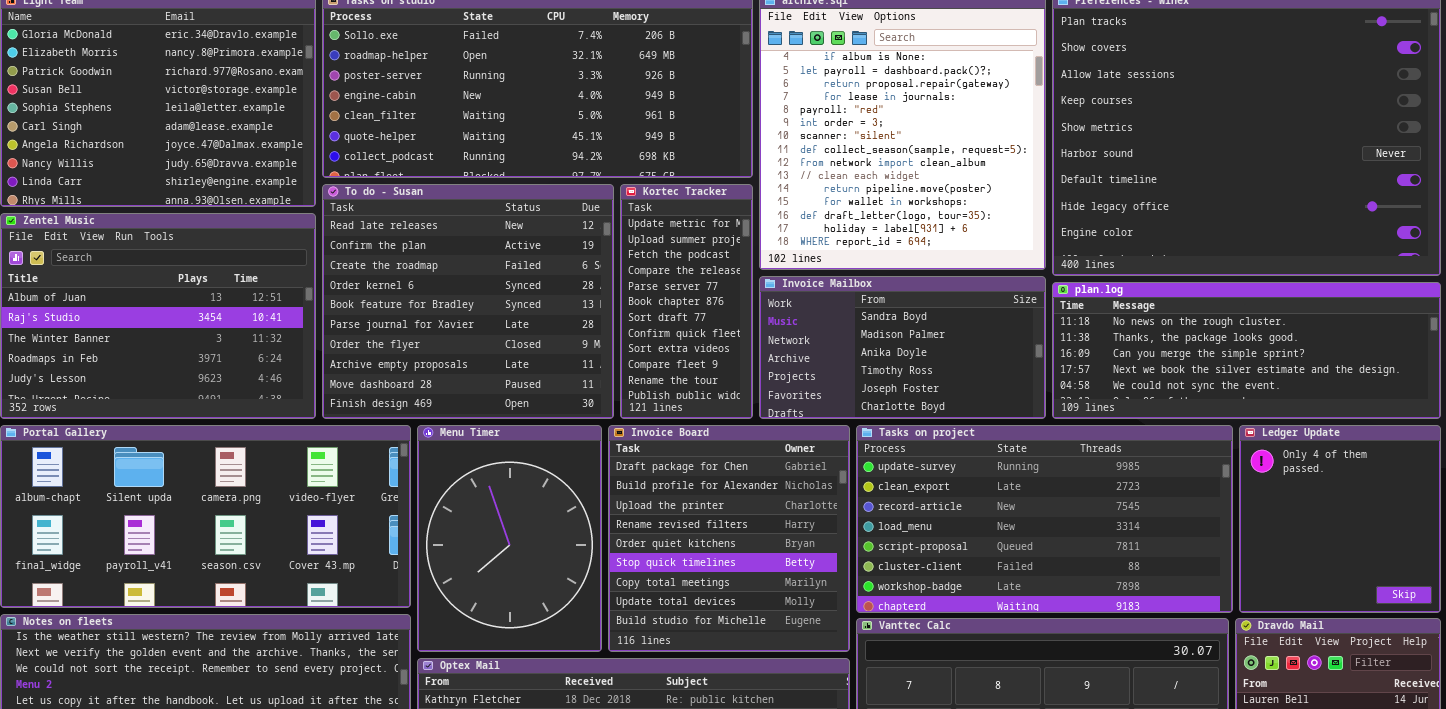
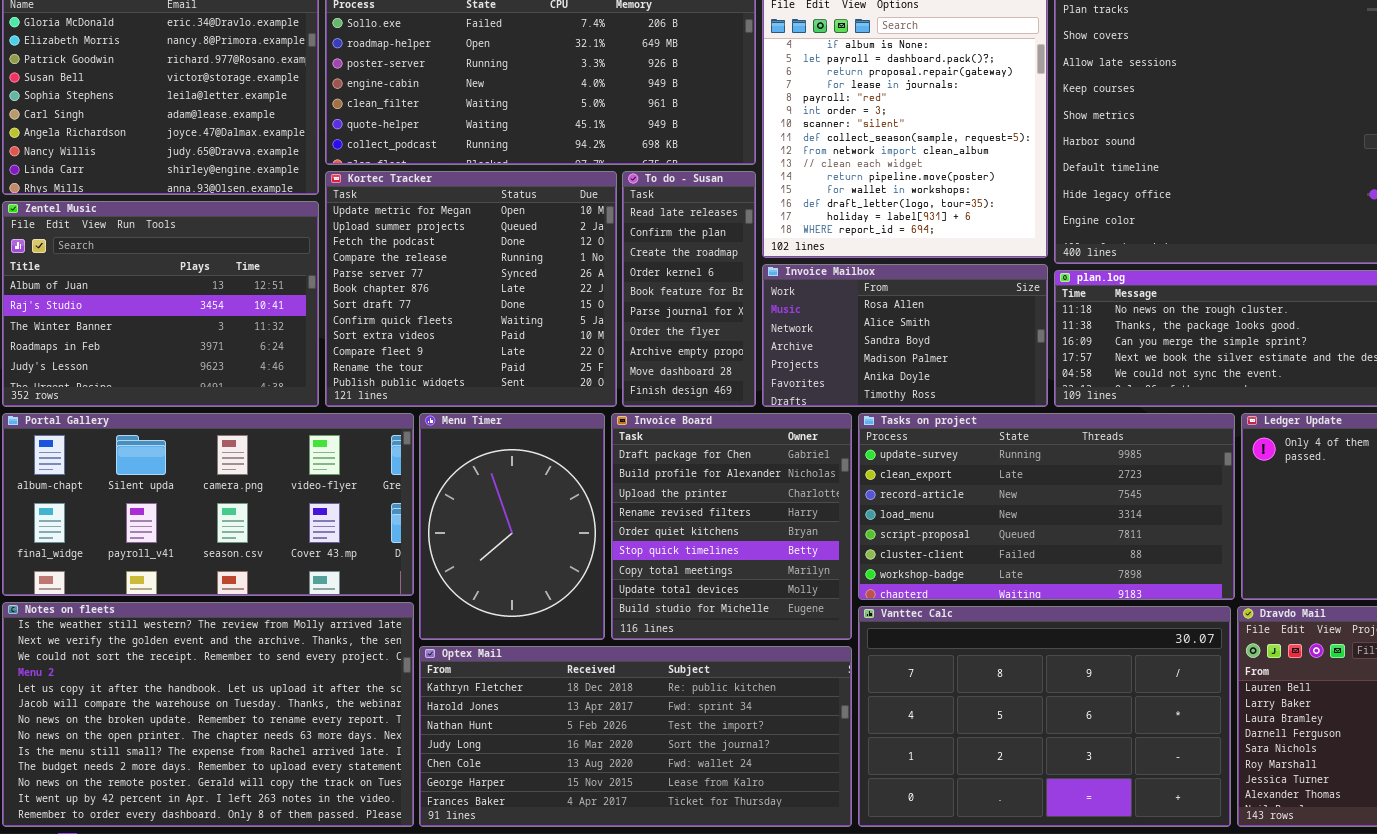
To do - Susan: [322,184,614,419] -> [622,171,756,407], moved, resized
Kortec Tracker: [620,184,753,419] -> [325,171,617,407], moved, resized
Invoice Mailbox: [759,276,1046,419] -> [762,264,1048,407], scrolled up 2 rows

